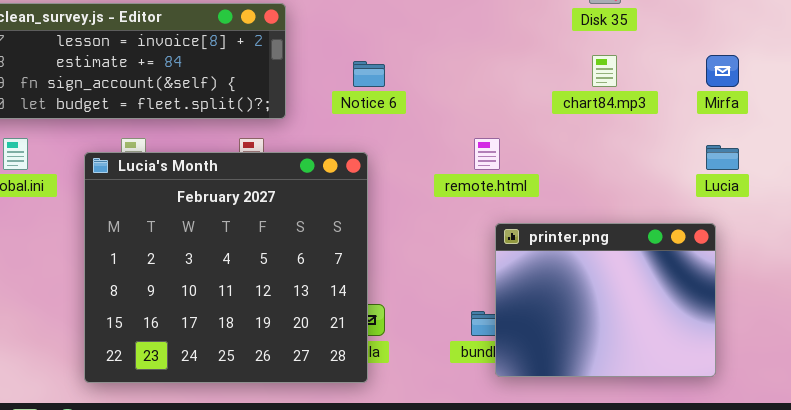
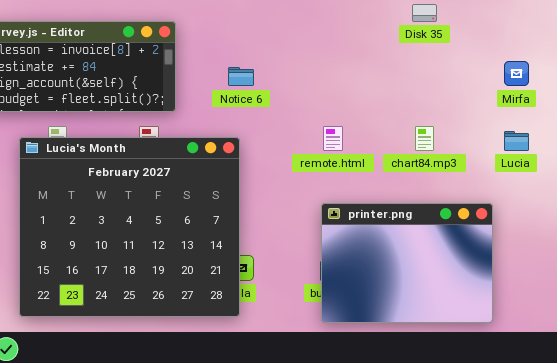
chart84.mp3: [592,55,617,87] -> [415,126,434,151], moved
printer.png: [495,223,716,377] -> [321,203,493,323], moved

